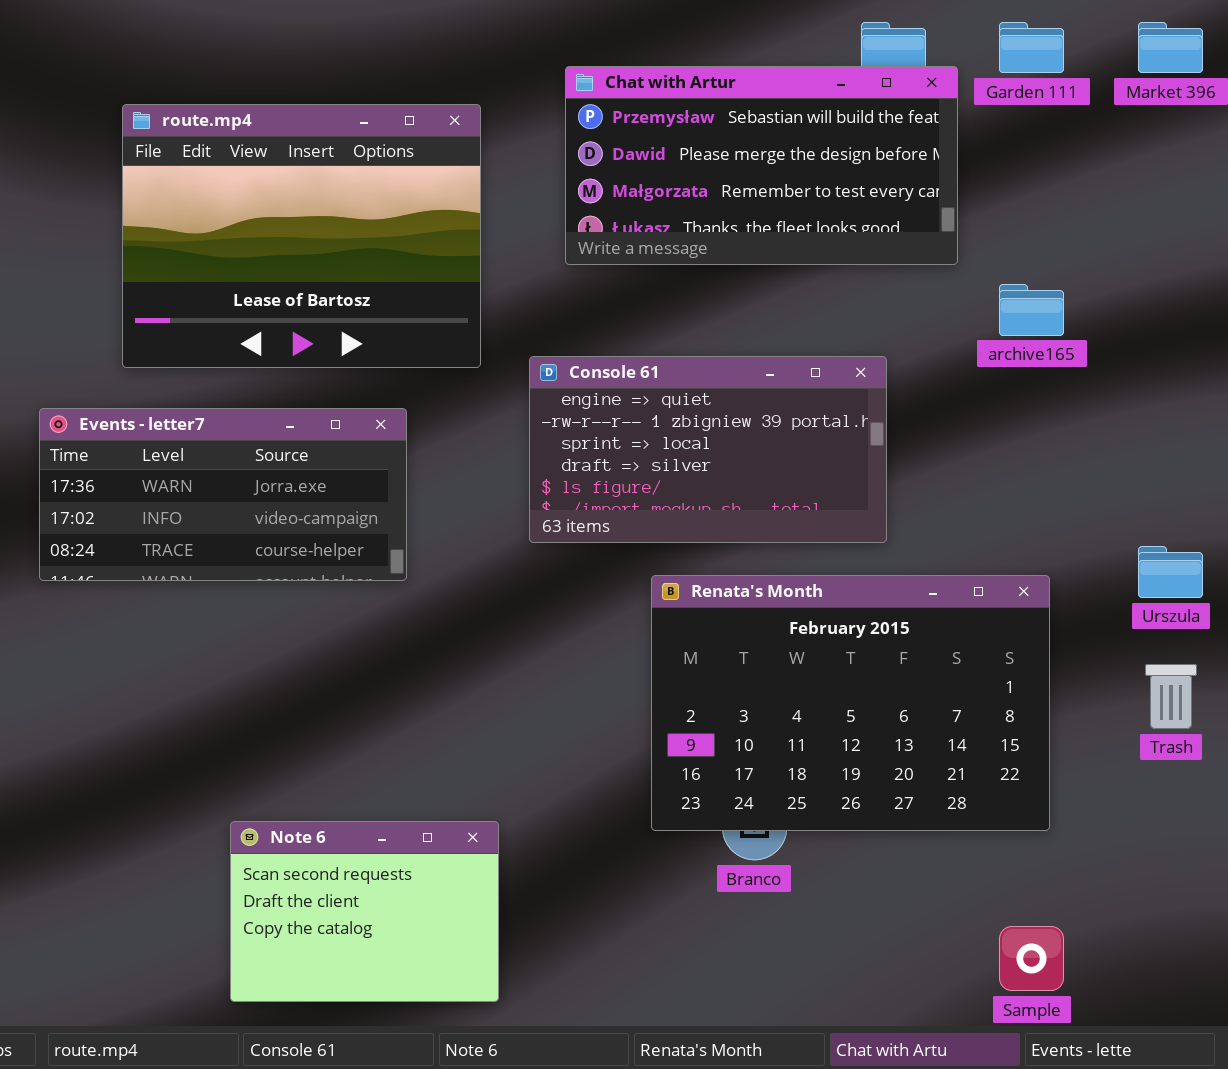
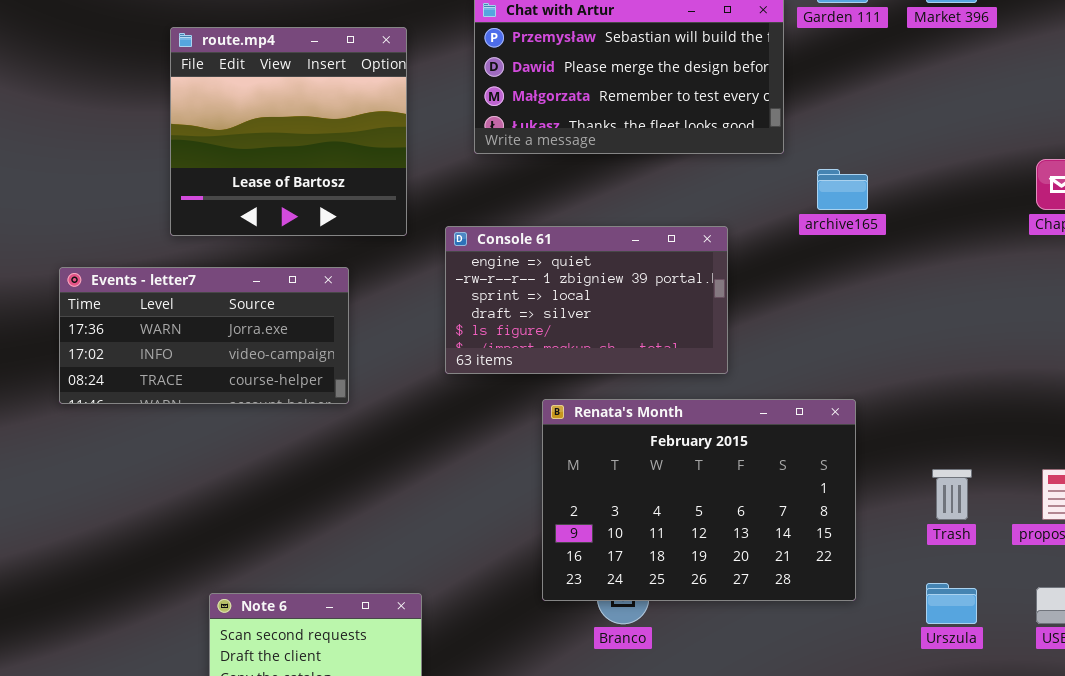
route.mp4: [122,104,481,368] -> [170,27,407,236], resized
Urszula: [1138,546,1203,598] -> [926,583,977,624], moved

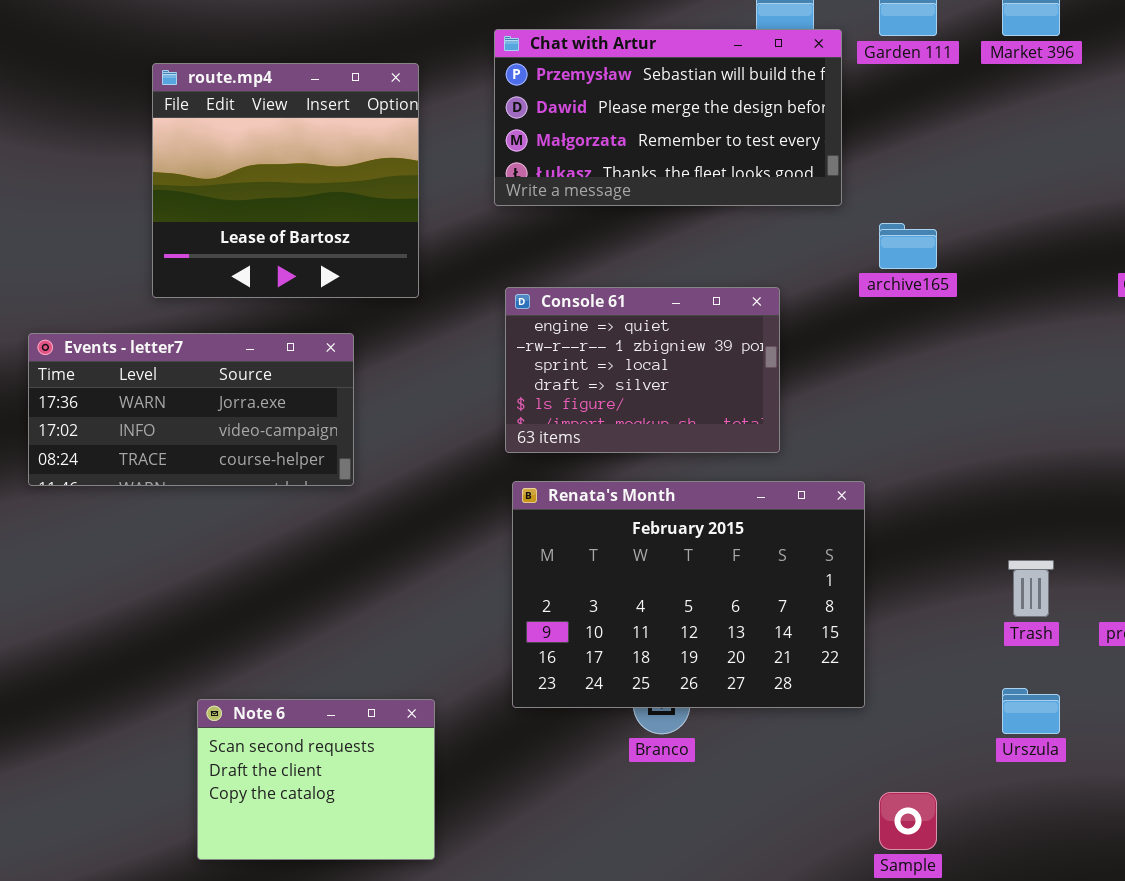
Console 61: [445,226,728,374] -> [505,287,780,453], resized
Renata's Month: [542,399,856,601] -> [512,481,865,708], moved

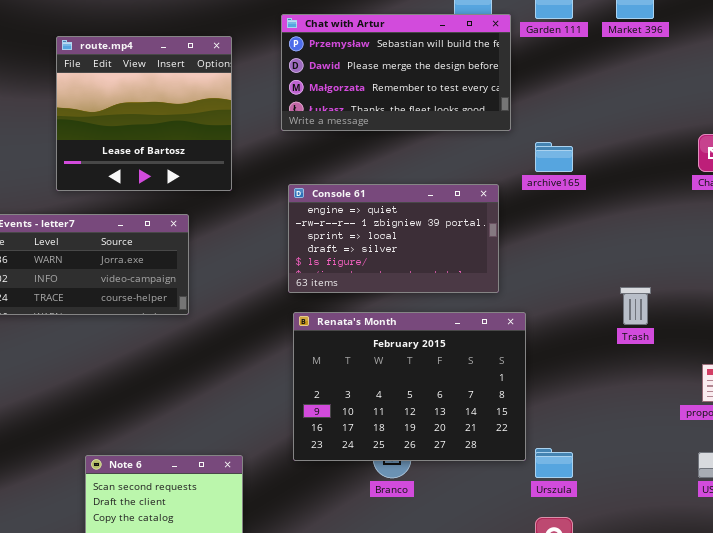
Console 61: [505,287,780,453] -> [288,184,499,293], resized
Trash: [1008,560,1054,617] -> [620,287,651,325], moved
Urszula: [1002,688,1060,734] -> [535,448,573,478], moved

